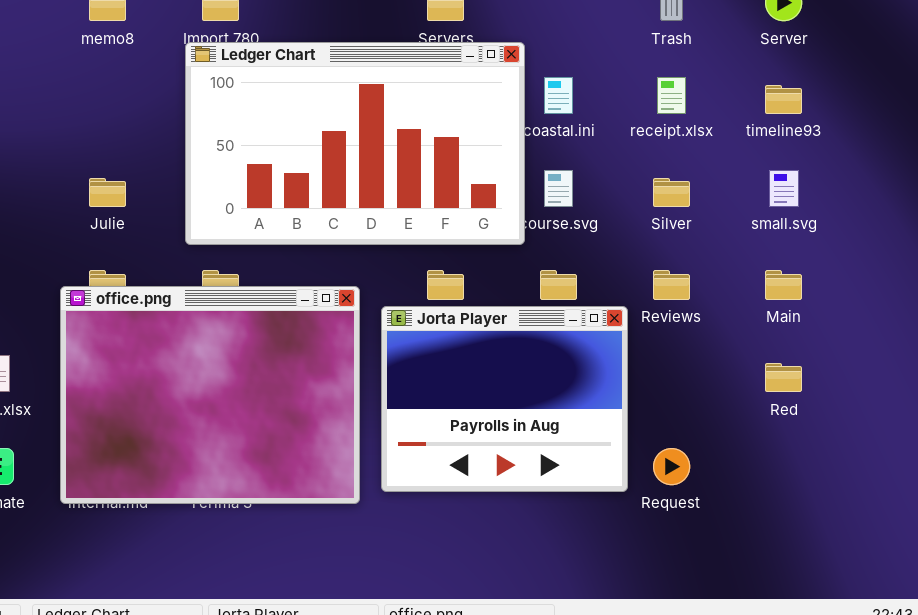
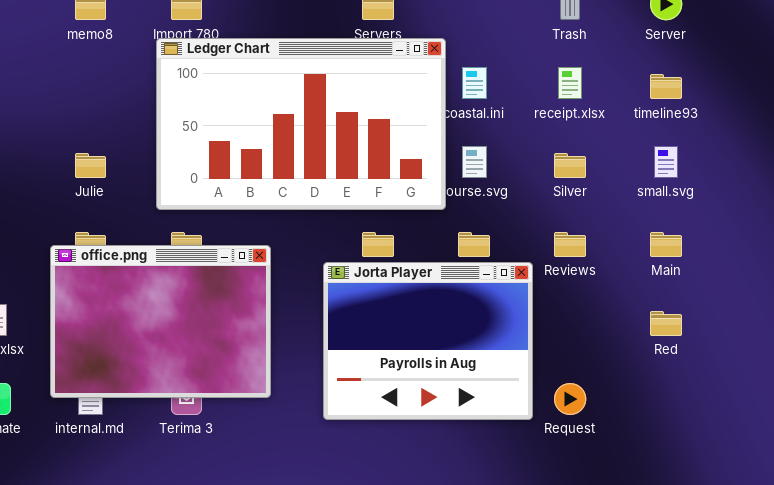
office.png: [60,286,360,504] -> [50,245,271,398], resized

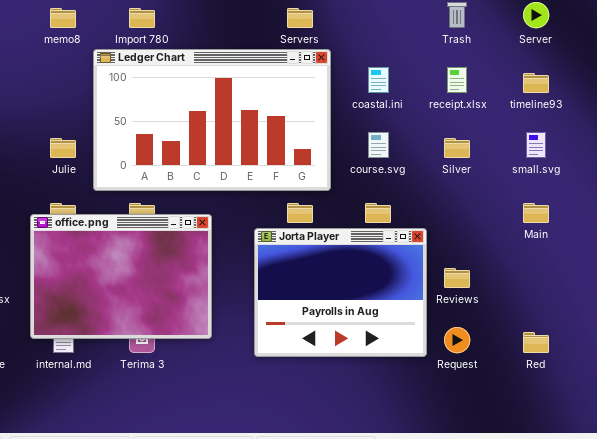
Ledger Chart: [156,38,446,210] -> [93,49,331,191], moved
Reviews: [554,232,586,257] -> [444,268,470,288], moved
Red: [650,311,682,336] -> [523,332,549,353], moved

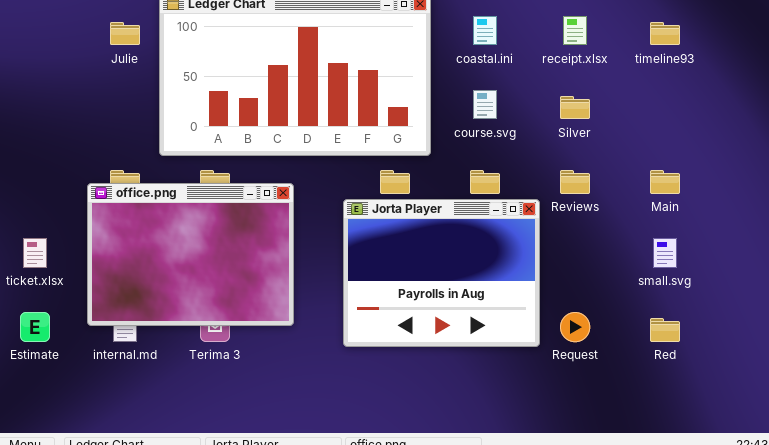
small.svg: [526,132,546,158] -> [653,238,677,268], moved
Julie: [50,138,76,158] -> [110,22,140,45], moved
Reviews: [444,268,470,288] -> [560,170,590,194], moved

